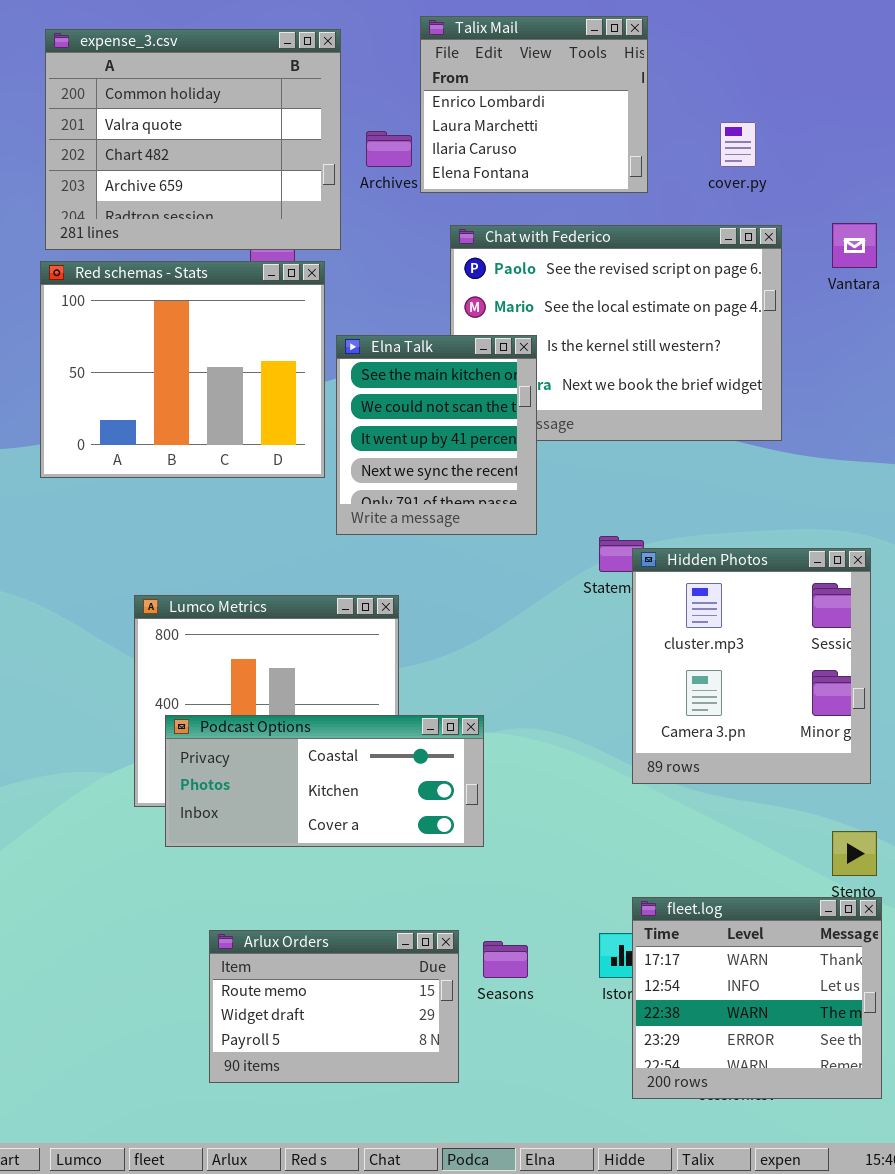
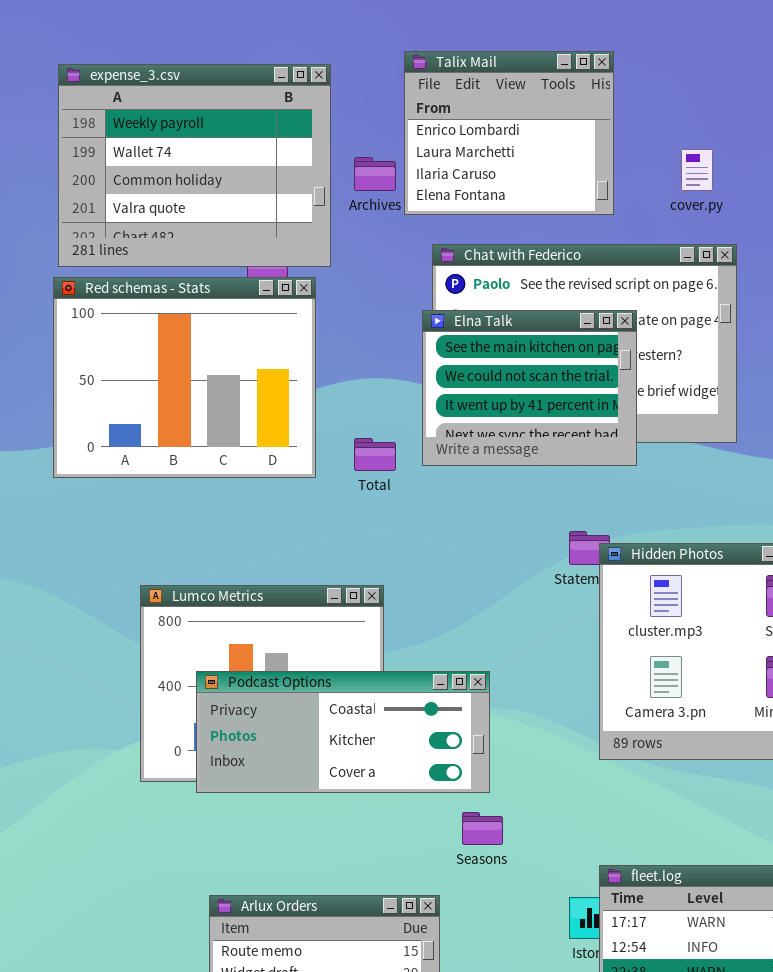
expense_3.csv: [45,29,341,250] -> [58,64,331,267], scrolled up 2 rows
Elna Talk: [336,335,537,535] -> [422,310,637,466], moved, resized
Podcast Options: [165,715,484,847] -> [196,671,490,793], moved
Seasons: [483,941,528,978] -> [462,812,503,845], moved

